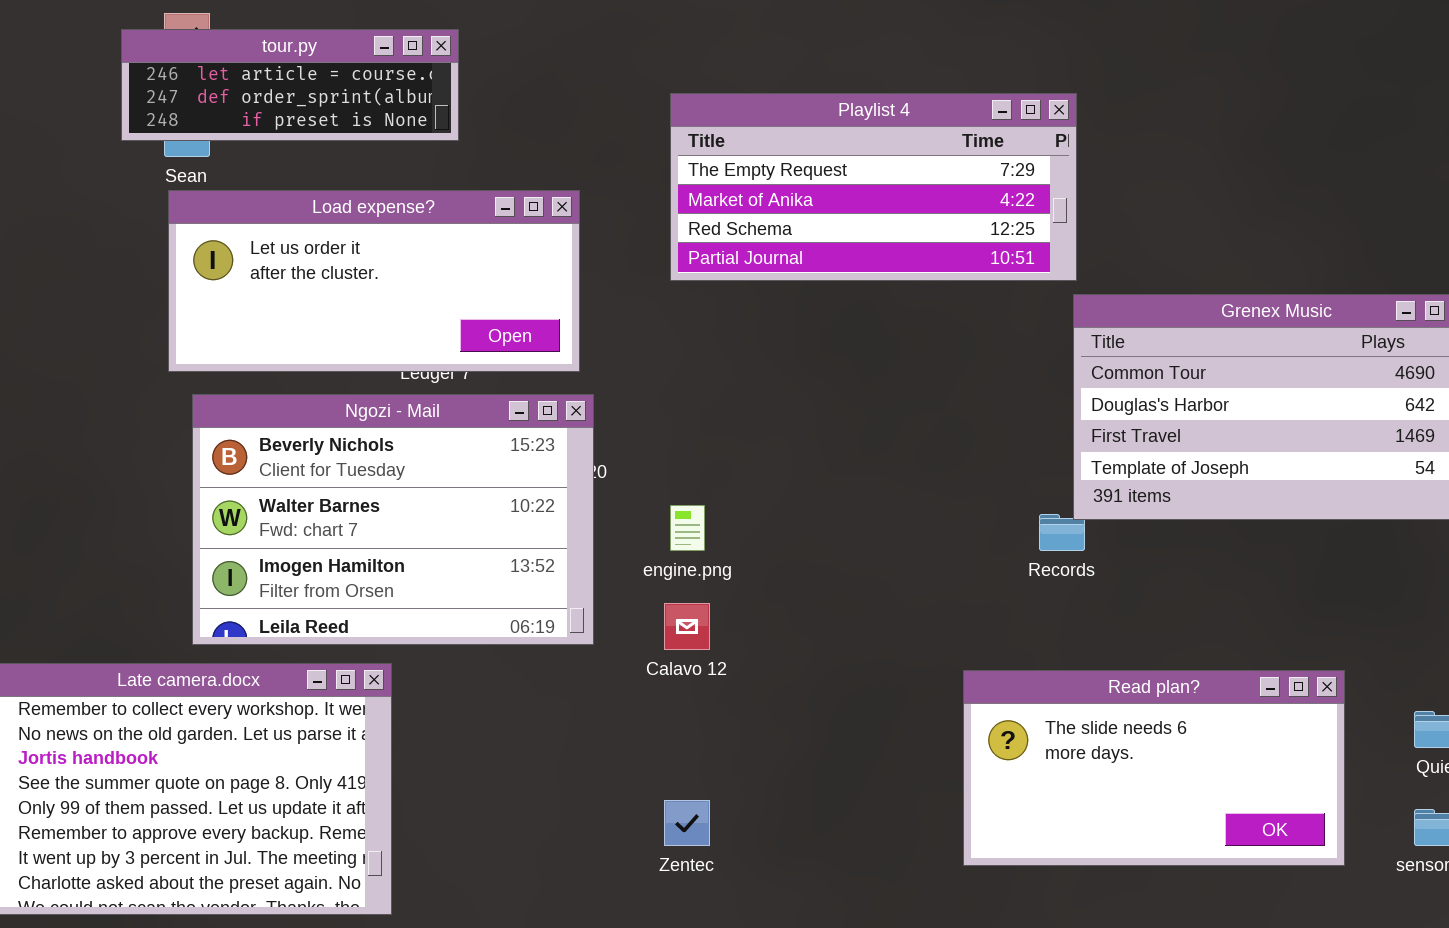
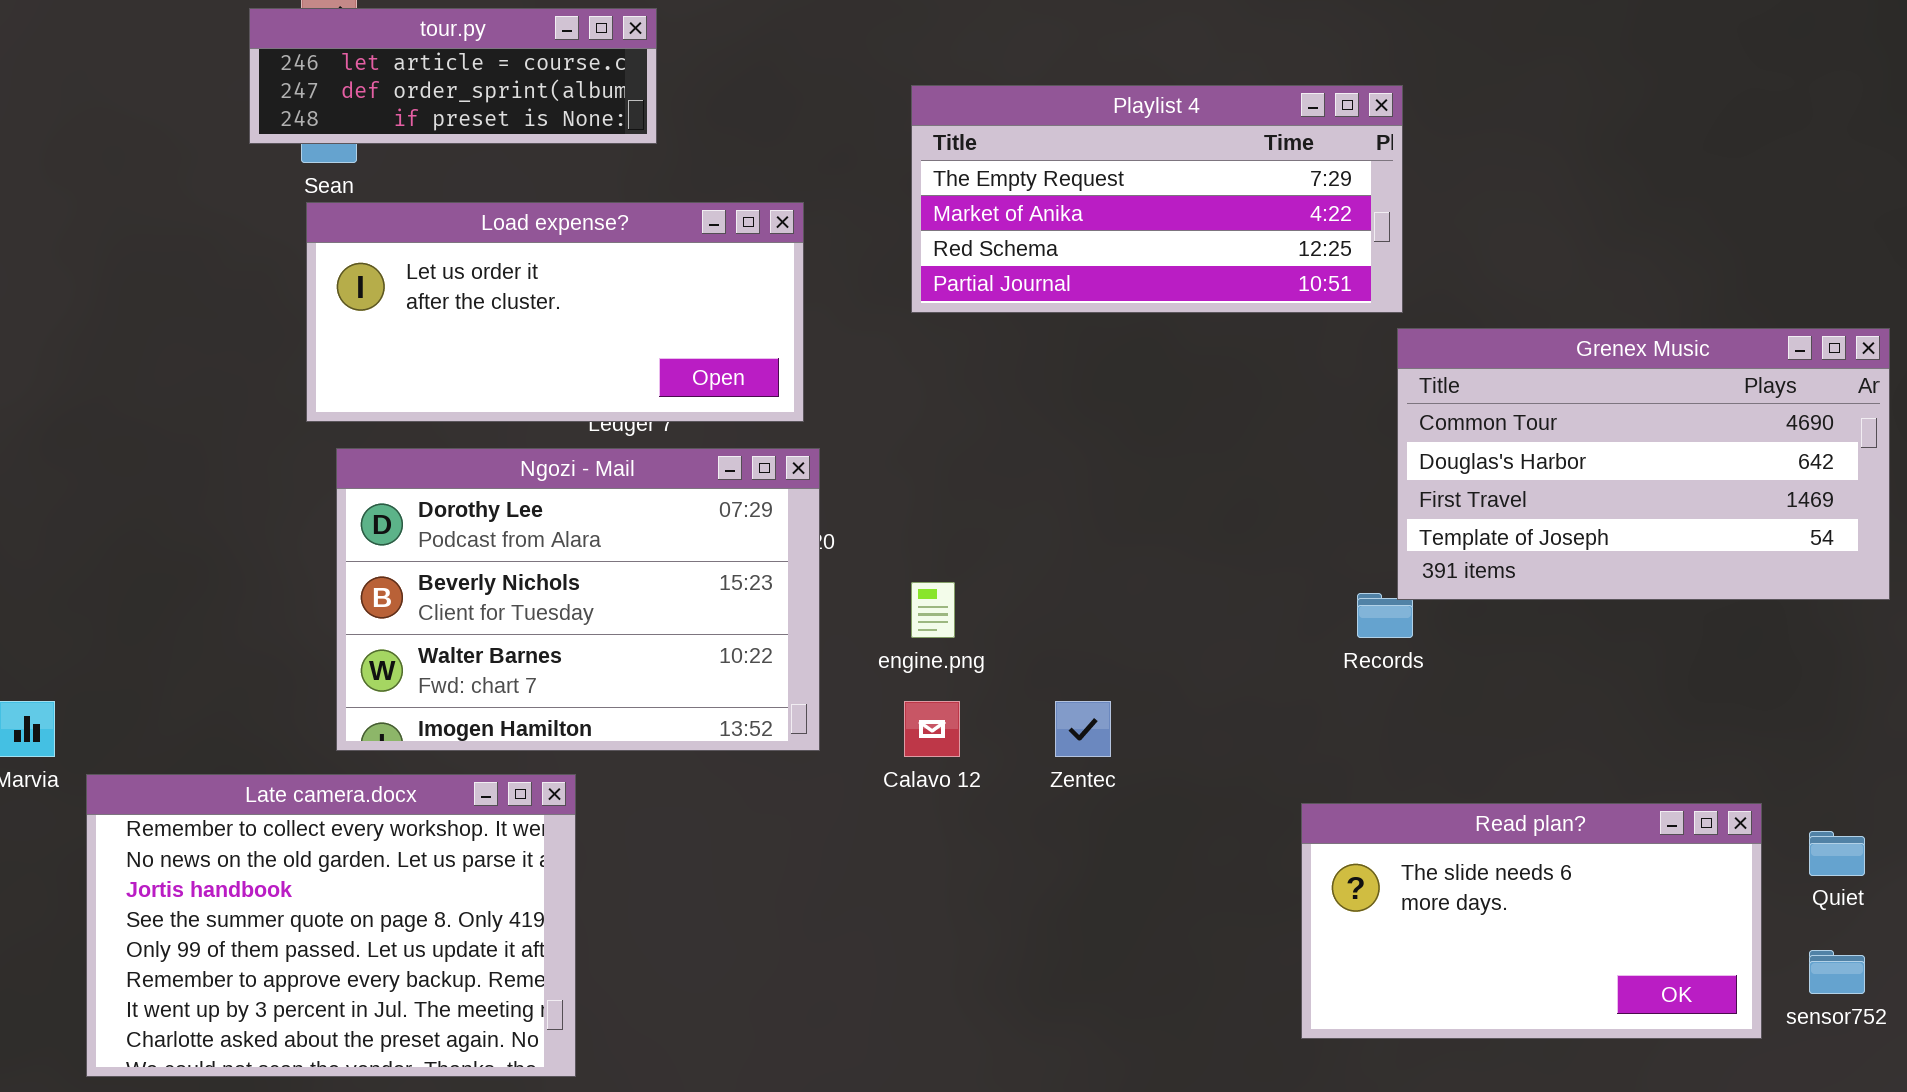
Ngozi - Mail: [192,394,594,645] -> [336,448,820,751], scrolled up 1 row
Read plan?: [963,670,1345,866] -> [1301,803,1762,1039], moved
Zentec: [664,800,710,846] -> [1055,701,1111,757], moved

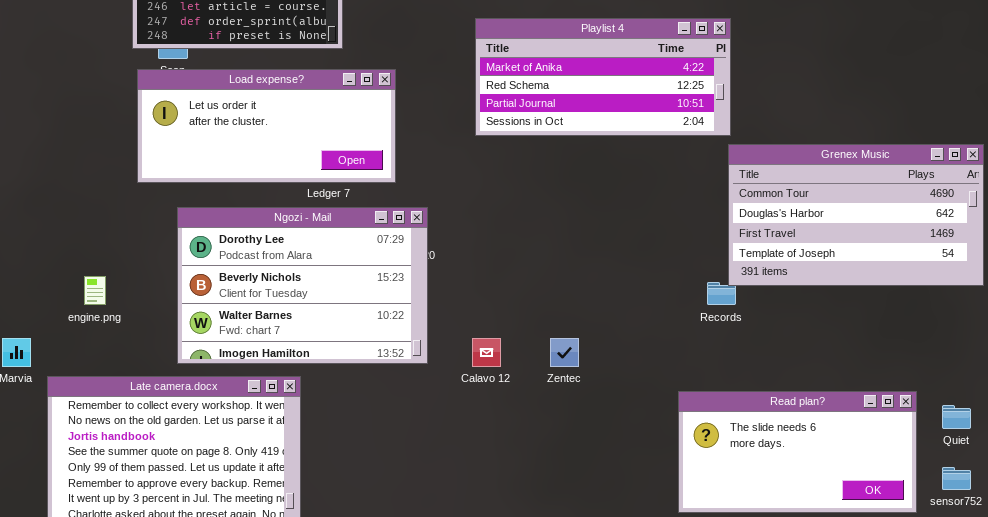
Playlist 4: [911,85,1403,313] -> [475,18,731,136], scrolled down 1 row
Load expense?: [306,202,804,422] -> [137,69,396,183], moved
engine.png: [911,582,955,638] -> [84,276,106,305], moved

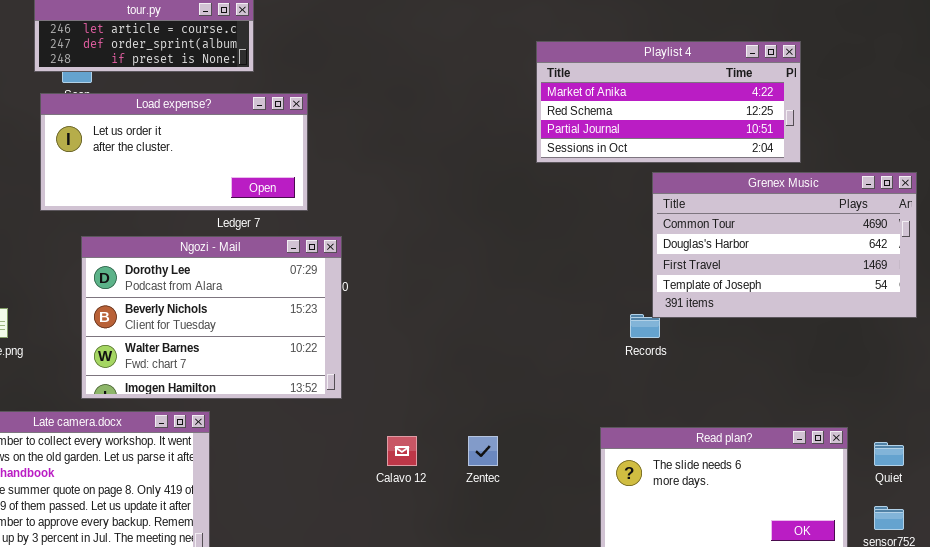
Playlist 4: [475,18,731,136] -> [536,41,801,163], moved
Calavo 12: [472,338,501,367] -> [387,436,417,466], moved
Zentec: [550,338,579,367] -> [468,436,498,466], moved

